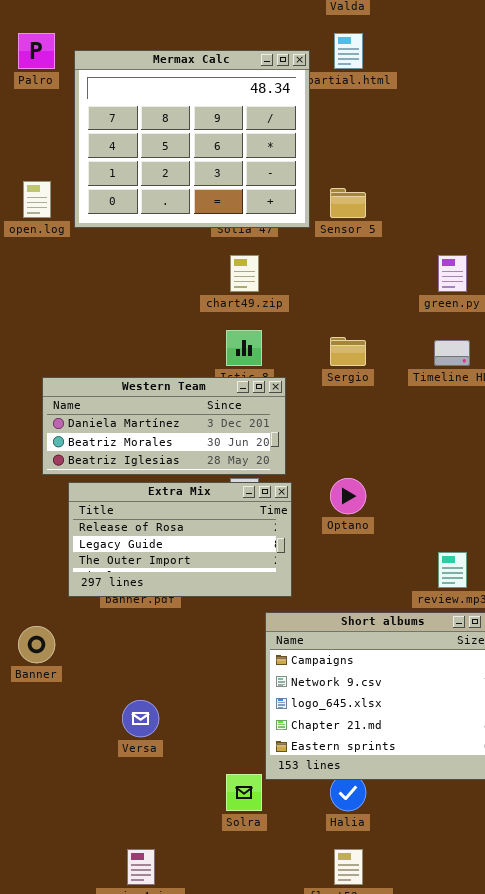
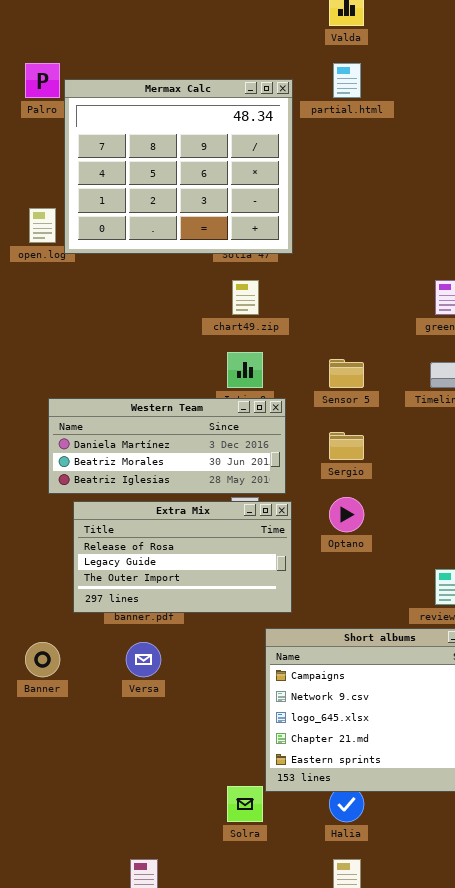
Mermax Calc: [74,50,310,228] -> [64,79,293,254], moved
Sensor 5: [330,188,366,218] -> [329,359,364,388], moved
Sergio: [330,337,366,366] -> [329,432,364,460], moved
Versa: [122,700,159,737] -> [126,642,161,677], moved

